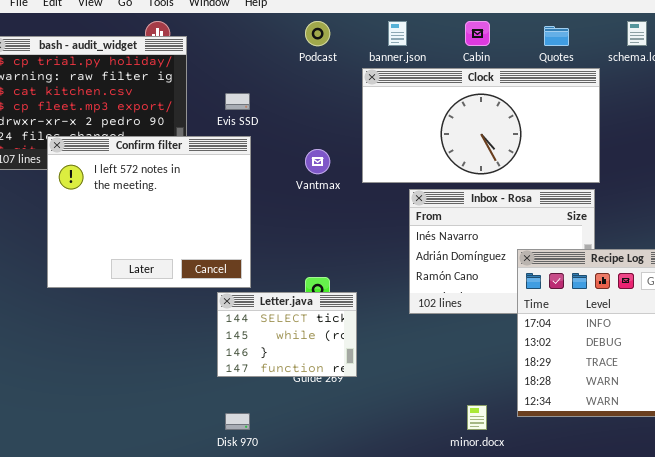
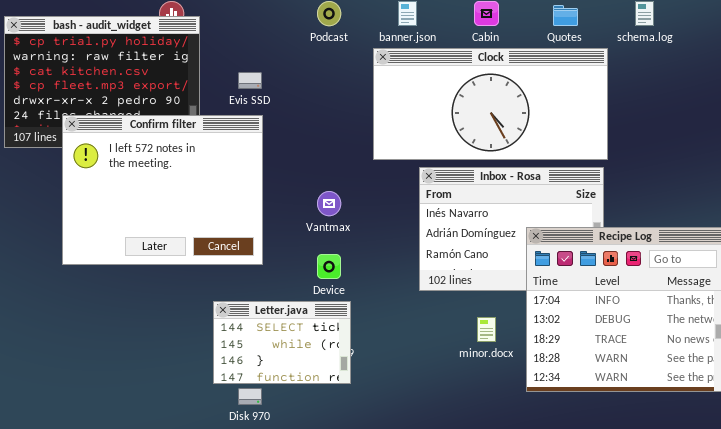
Vantmax: [305,149,330,174] -> [317,191,341,216], moved
Letter.java: [217,292,357,377] -> [213,301,351,384], moved
minor.docx: [467,405,487,430] -> [477,317,496,342], moved

